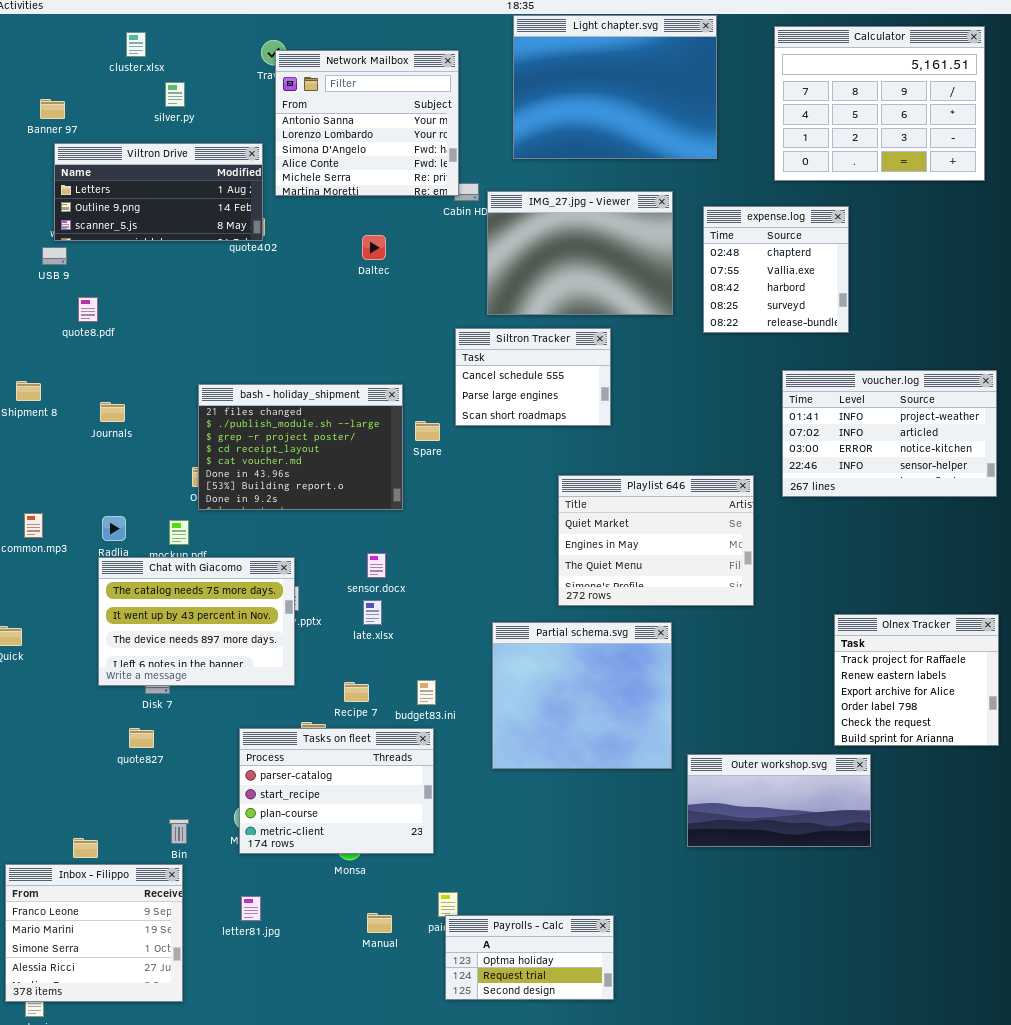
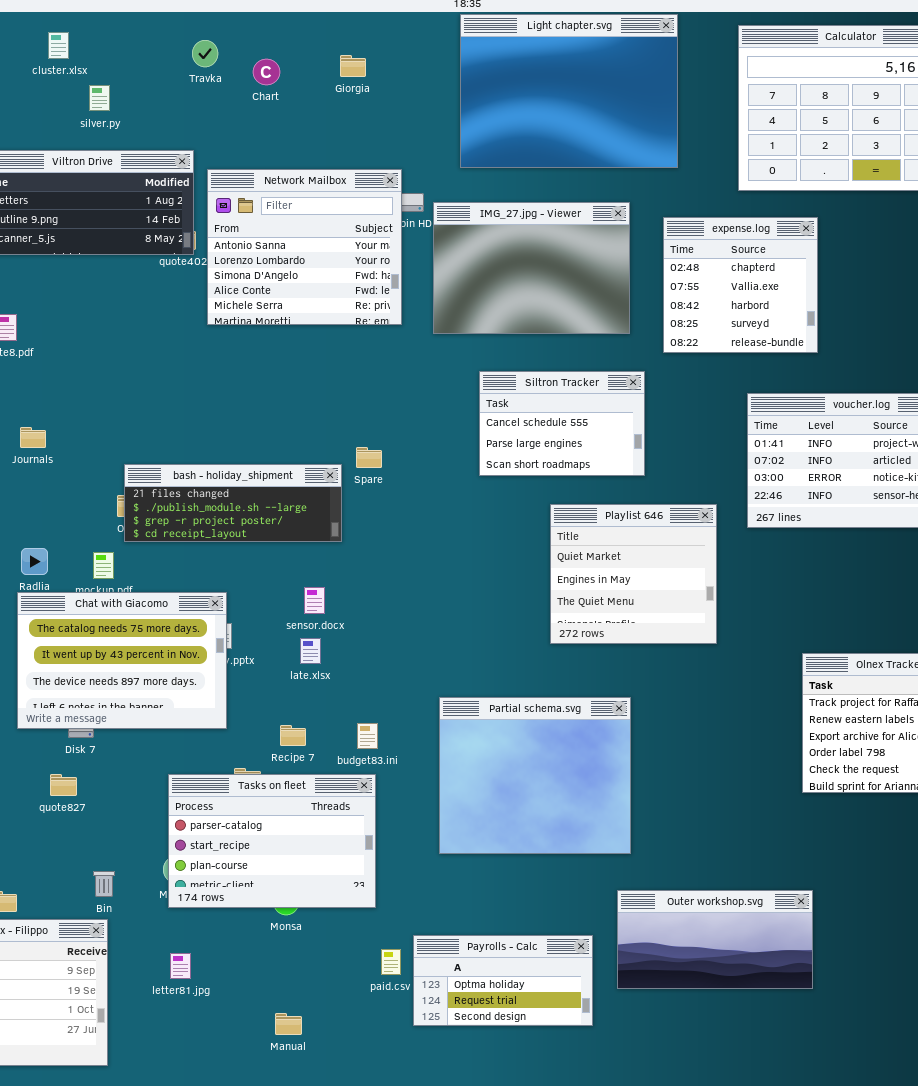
Network Mailbox: [275,50,459,196] -> [207,169,402,325], moved
Siltron Tracker: [455,328,611,426] -> [479,371,645,476], moved
bash - holiday_shipment: [198,384,403,510] -> [124,464,342,542], resized
Playlist 646: [558,475,754,606] -> [550,504,717,644], resized
Partial schema.svg: [492,622,672,769] -> [439,697,631,854], moved
Outer workshop.svg: [687,754,871,847] -> [617,890,813,989], moved
Manual: [367,913,392,933] -> [275,1013,302,1035], moved
Payrolls - Calc: [445,915,614,1000] -> [413,935,593,1026], moved

